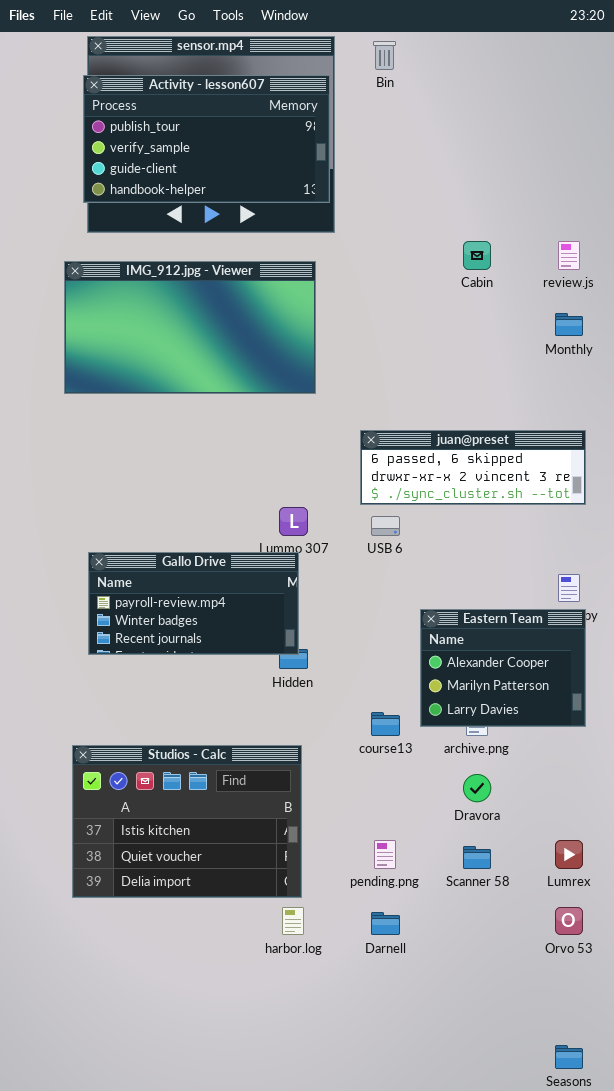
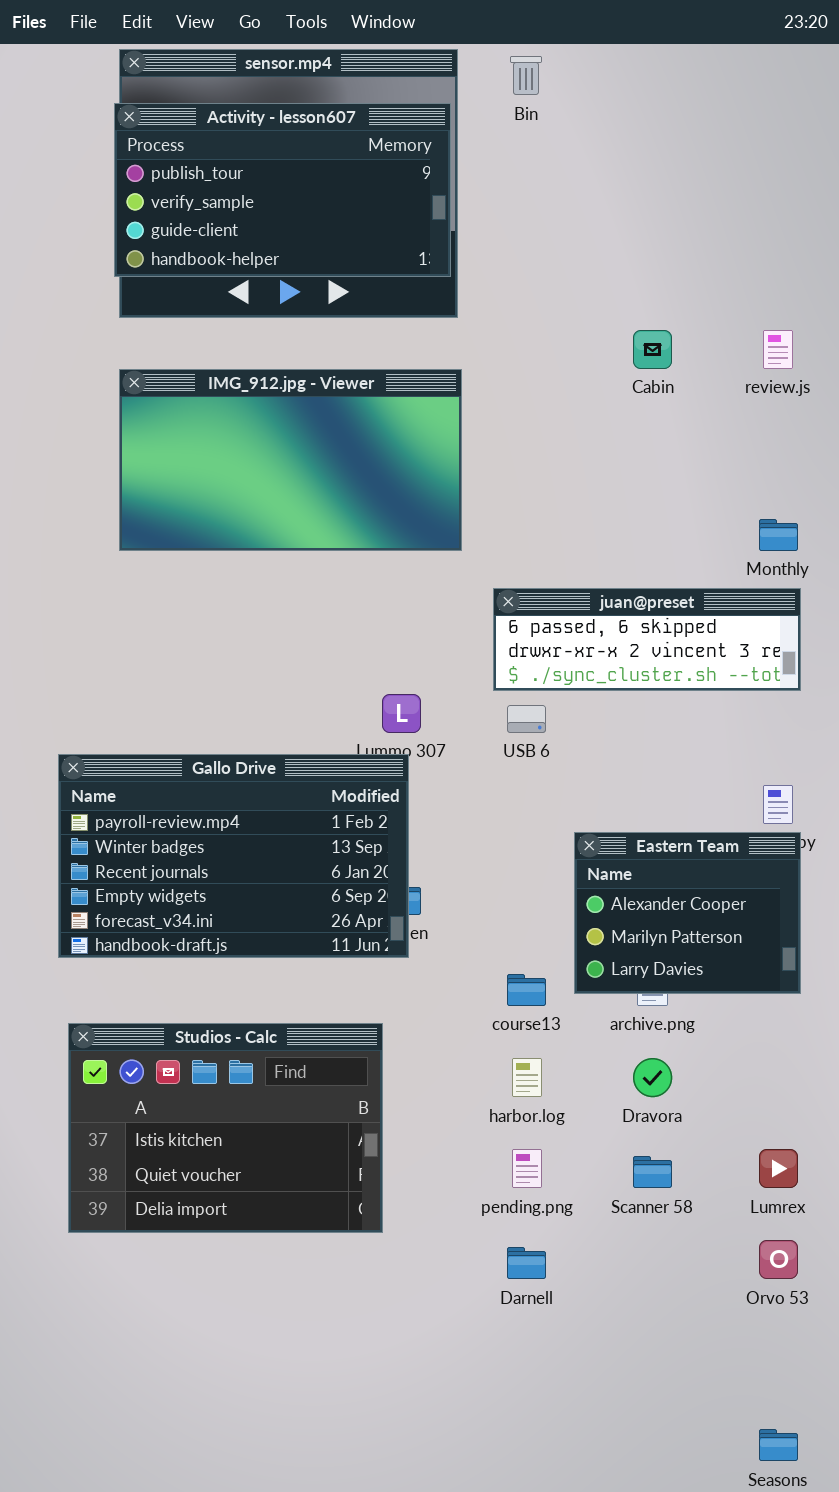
IMG_912.jpg - Viewer: [64,261,316,394] -> [119,369,462,551], moved
Monthly: [555,313,583,336] -> [759,519,798,551], moved
Gallo Drive: [88,552,299,655] -> [58,754,409,958], resized
Studios - Calc: [72,745,302,898] -> [68,1023,383,1233], moved
harbor.log: [282,907,304,935] -> [512,1058,542,1097], moved

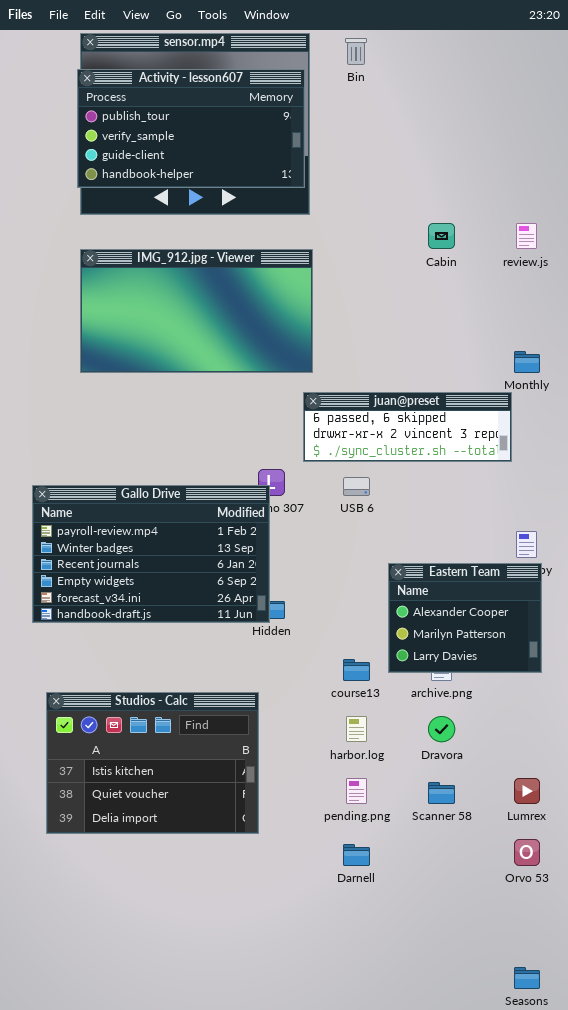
juan@preset: [493,588,801,691] -> [303,392,512,462], moved
Gallo Drive: [58,754,409,958] -> [32,485,270,623], moved

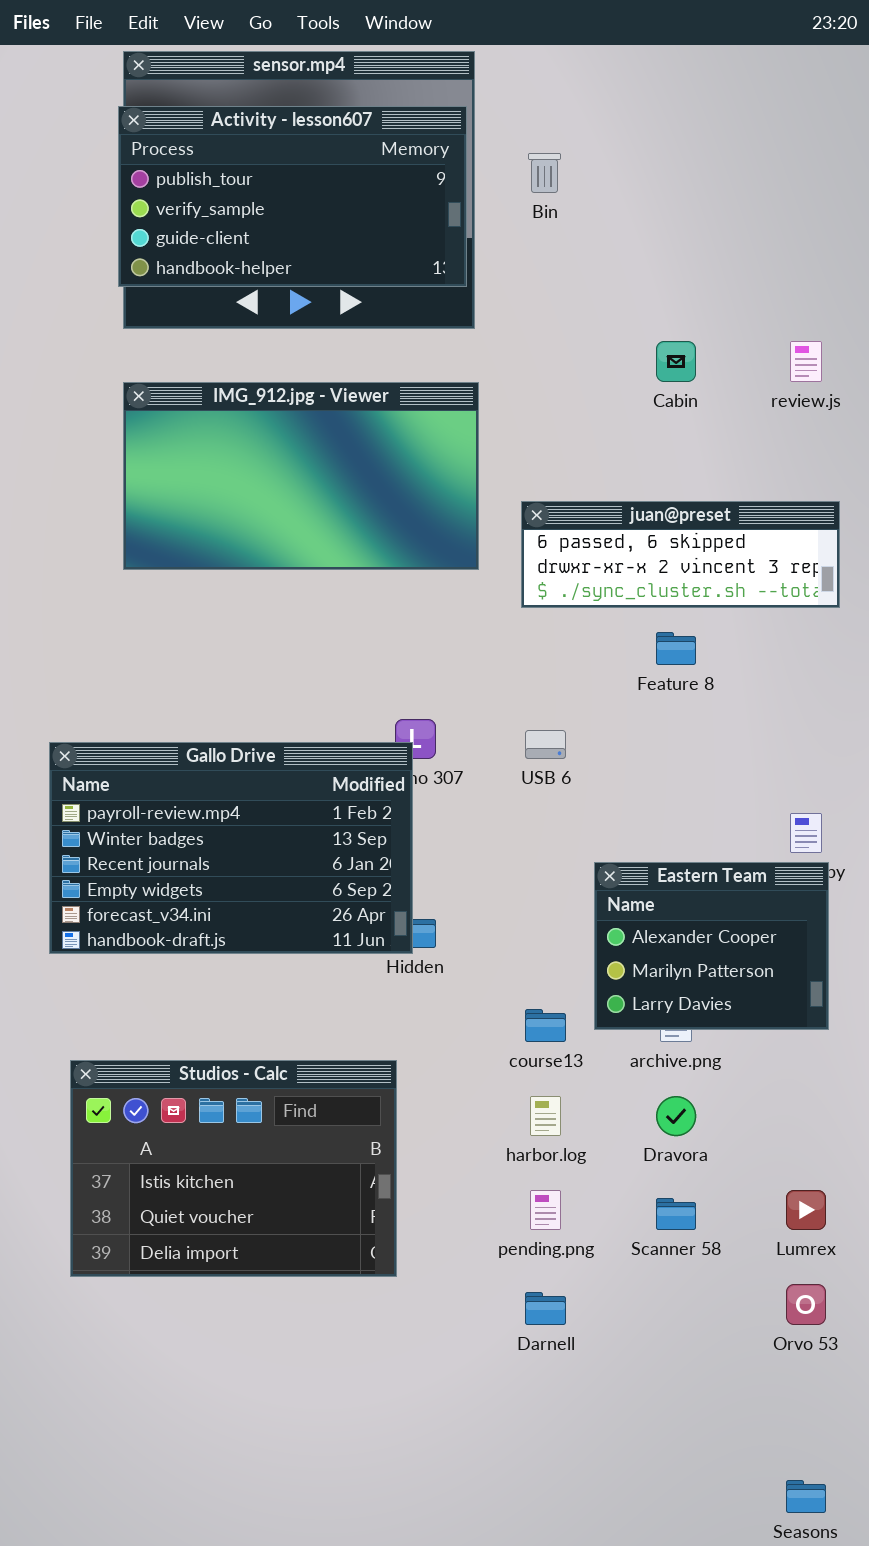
Bin: [345,38,367,65] -> [528,153,561,193], moved
juan@preset: [303,392,512,462] -> [521,501,840,608], moved

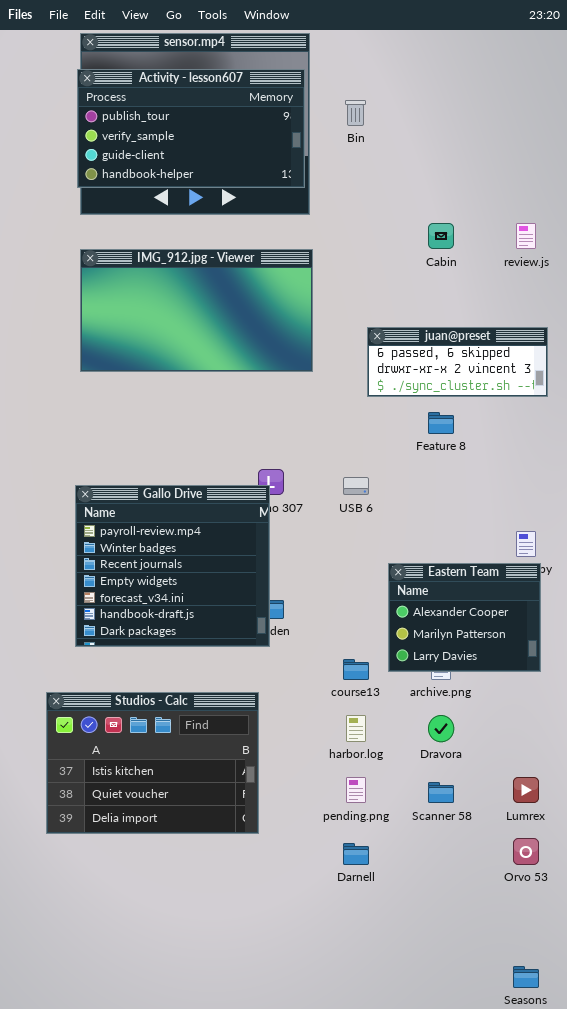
juan@preset: [521,501,840,608] -> [367,327,548,397], resized
Gallo Drive: [49,742,413,954] -> [75,485,270,647], resized

